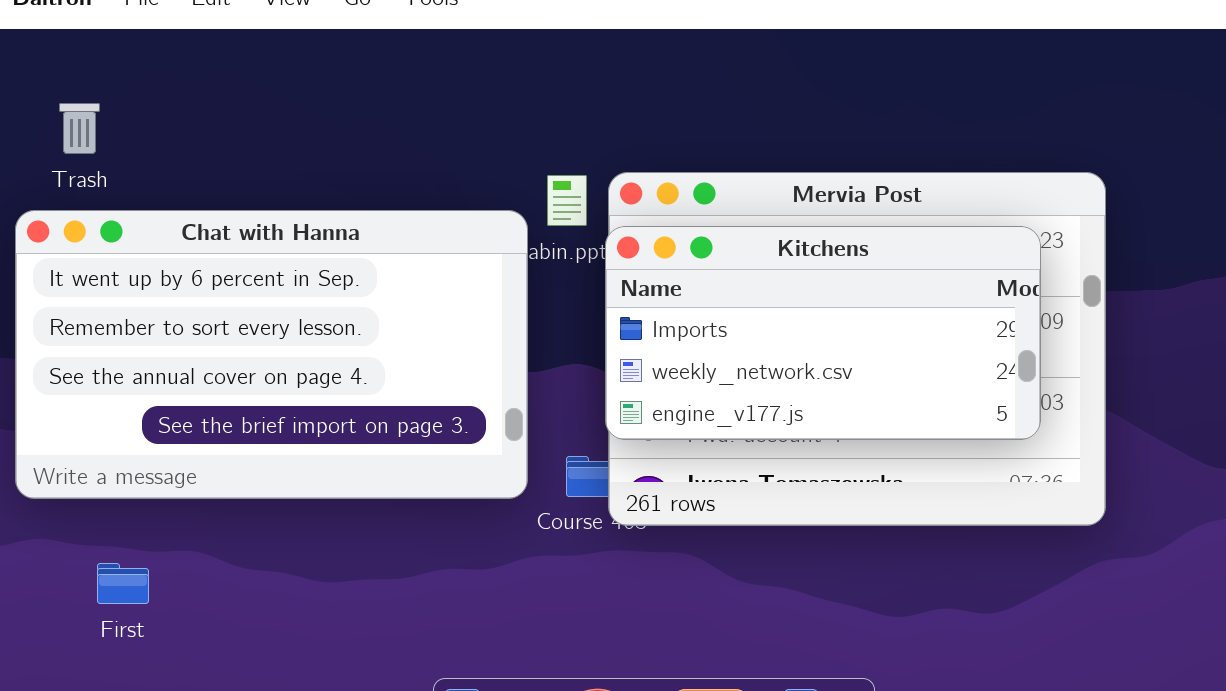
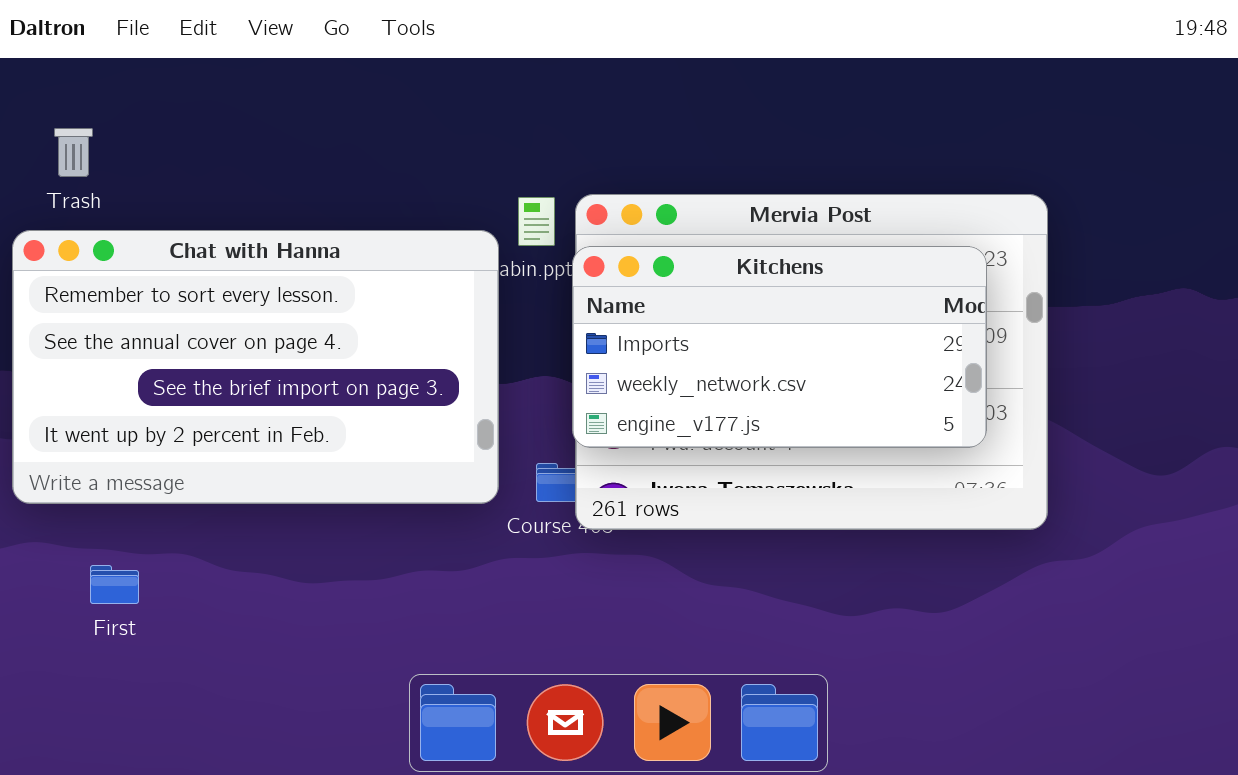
Chat with Hanna: [15,210,528,499] -> [12,230,499,504], scrolled down 1 row

